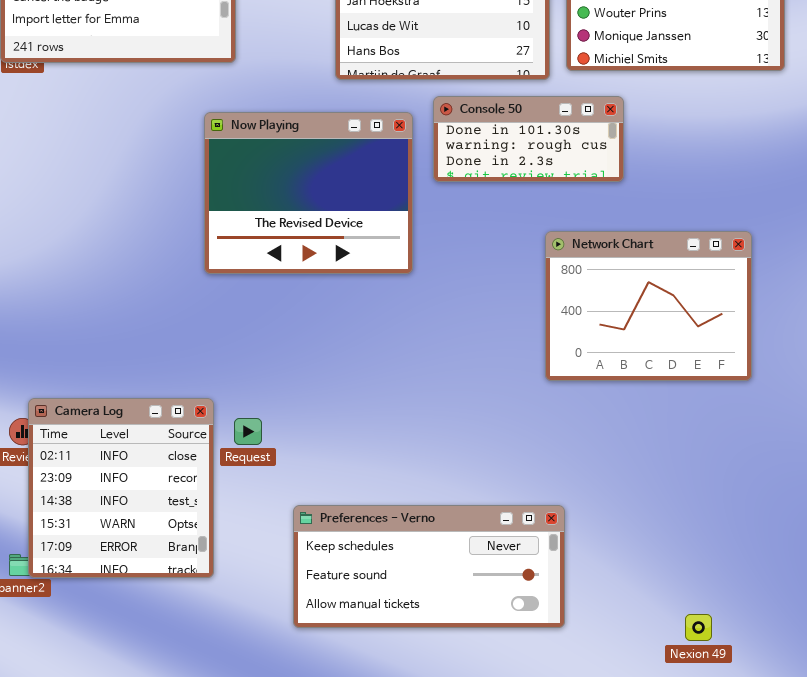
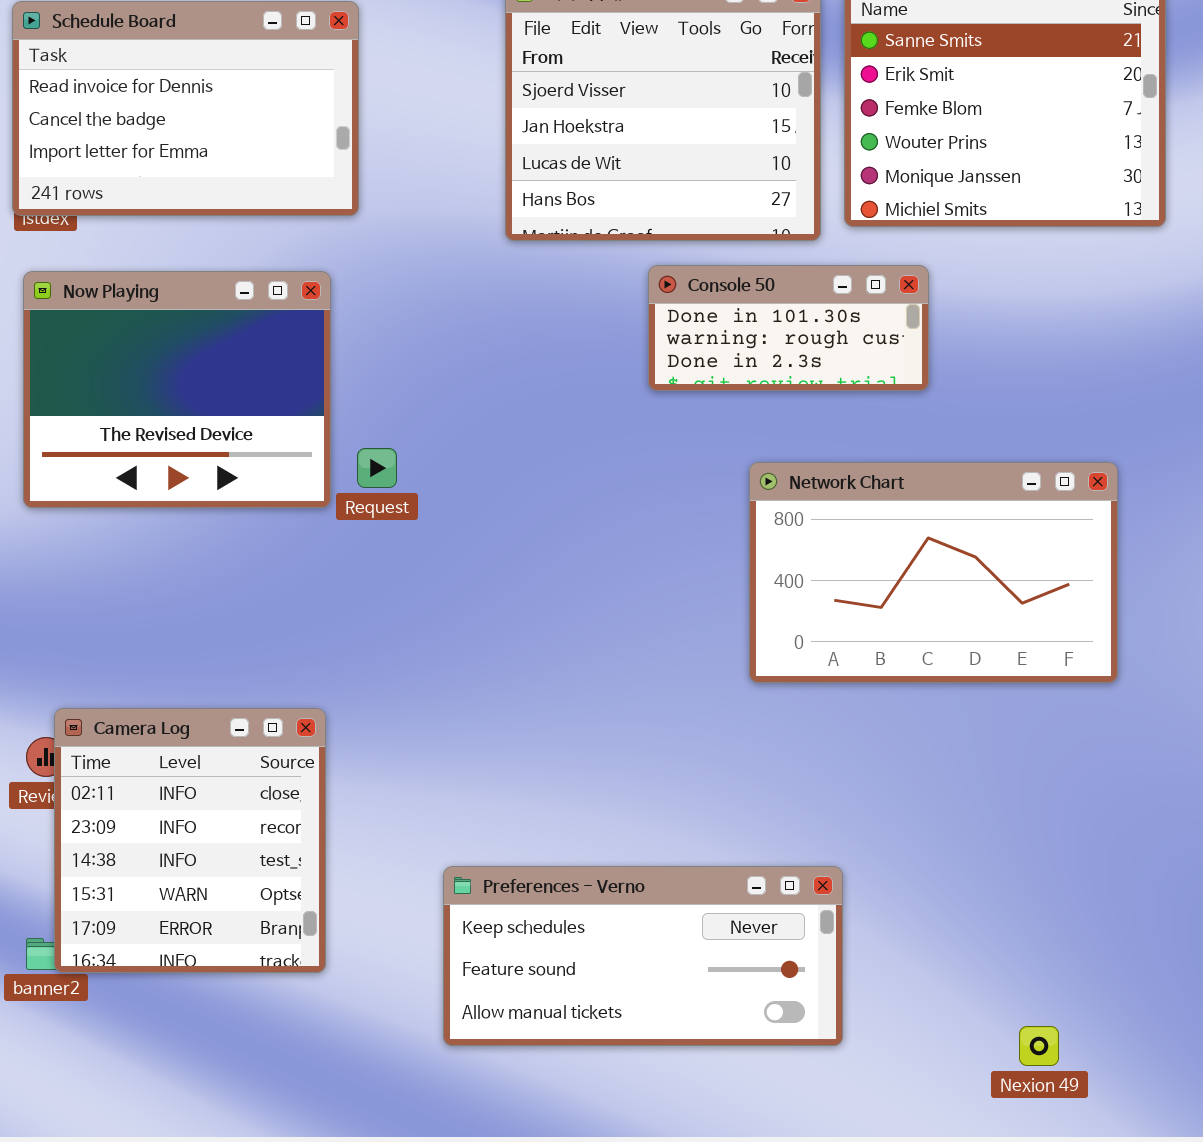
Now Playing: [204,112,413,274] -> [23,271,331,508], moved
Network Chart: [545,231,752,381] -> [749,462,1118,683], resized
Request: [234,418,262,445] -> [357,448,397,488], moved

